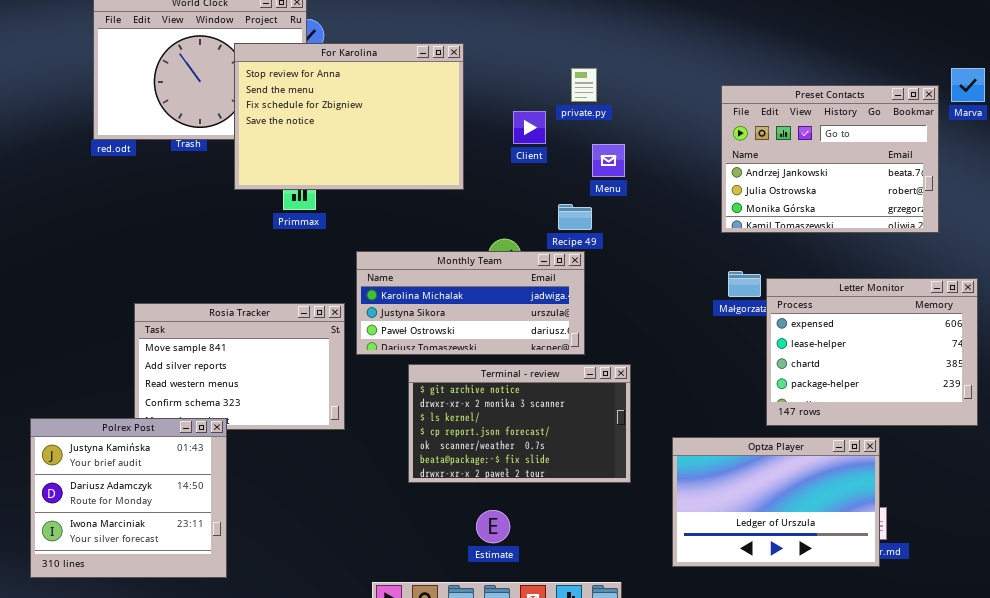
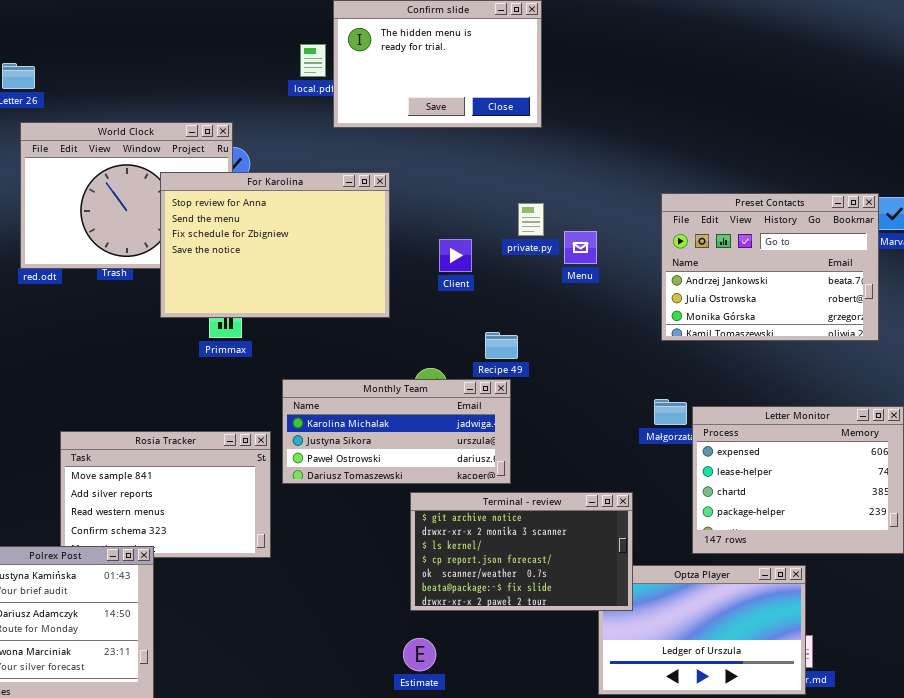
private.py: [571,68,597,102] -> [518,203,544,236], moved
Preset Contacts: [721,85,939,233] -> [661,193,879,341], moved
Menu: [592,144,625,177] -> [564,231,597,264], moved
Terminal - review: [408,364,631,483] -> [410,492,633,611], moved

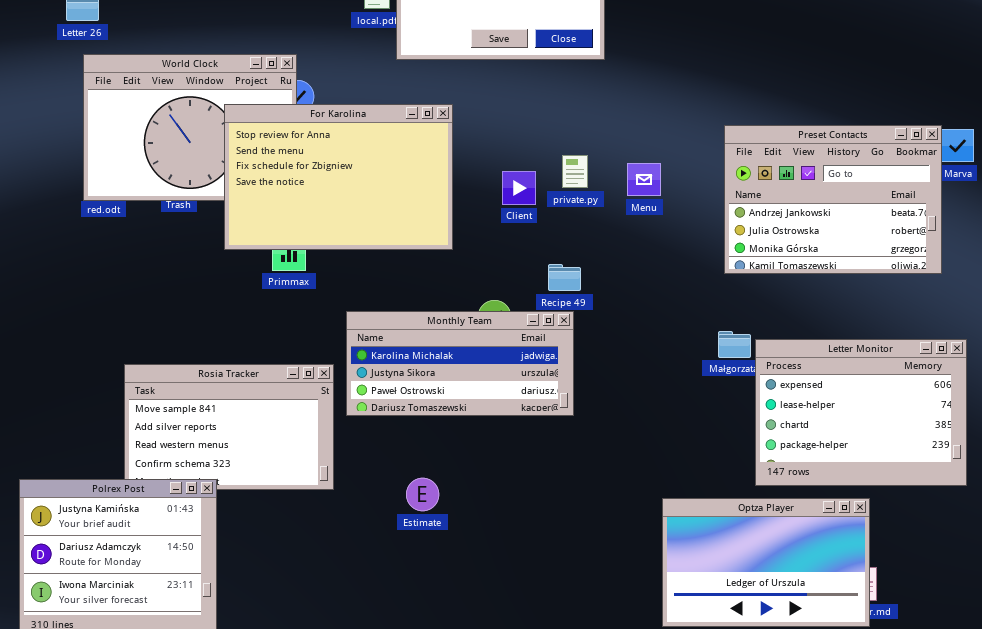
private.py: [518,203,544,236] -> [562,155,588,188], moved
Terminal - review: [410,492,633,611] -> none, closed
Estimate: [403,638,436,671] -> [406,478,439,511], moved

